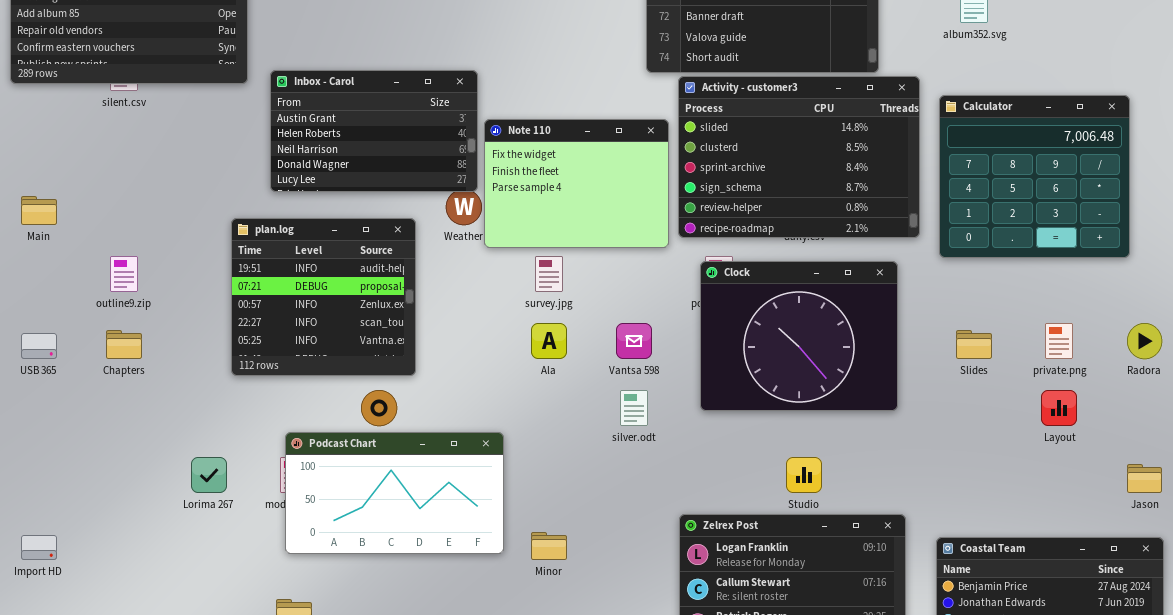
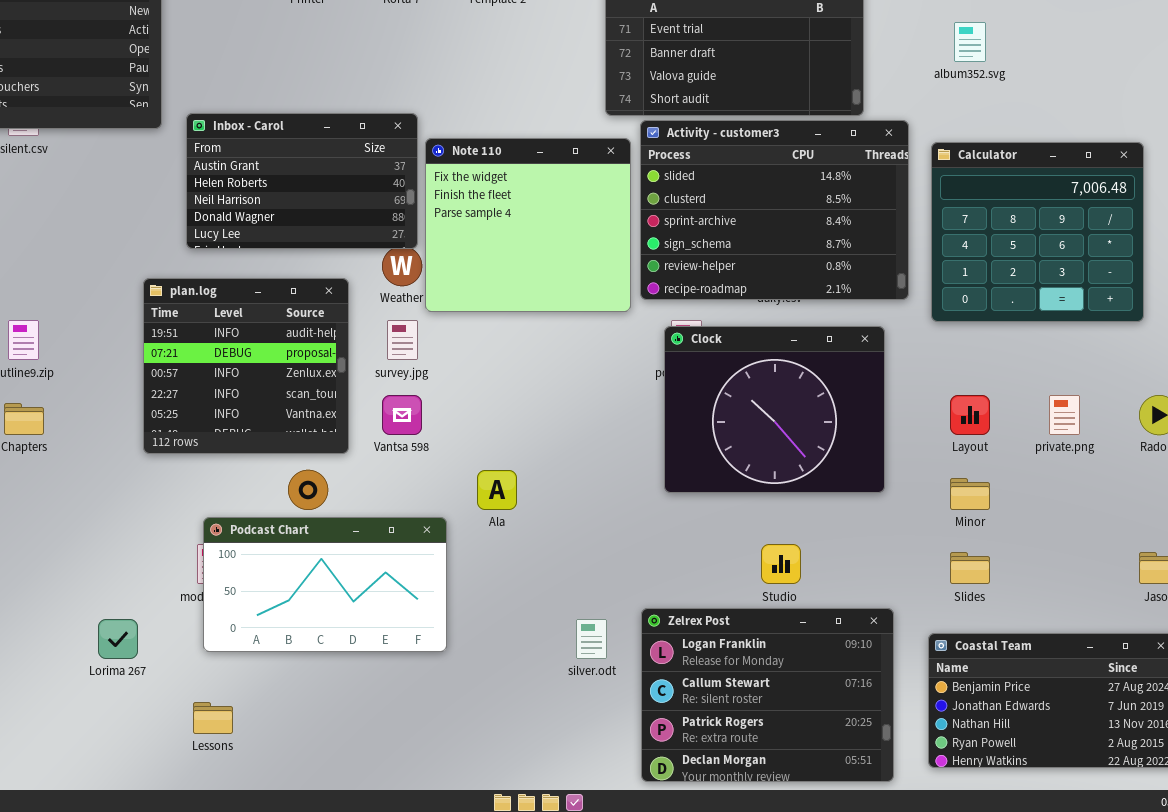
Note 110: [484,119,669,248] -> [425,138,631,312], resized
survey.jpg: [535,256,563,292] -> [387,320,418,360], moved
Ala: [531,323,567,359] -> [477,470,517,510], moved
Vantsa 598: [616,323,652,359] -> [382,395,422,435], moved
Slides: [956,330,992,359] -> [950,552,990,584], moved
silver.odt: [620,390,648,426] -> [576,619,607,659], moved
Layout: [1041,390,1077,426] -> [950,395,990,435], moved
Lorima 267: [191,457,227,493] -> [98,619,138,659], moved
Minor: [531,532,567,560] -> [950,478,990,510], moved

